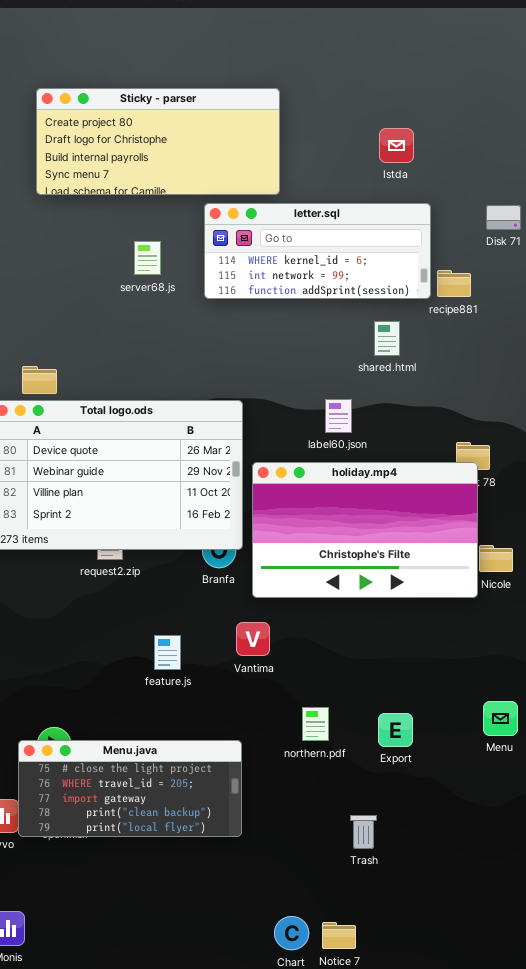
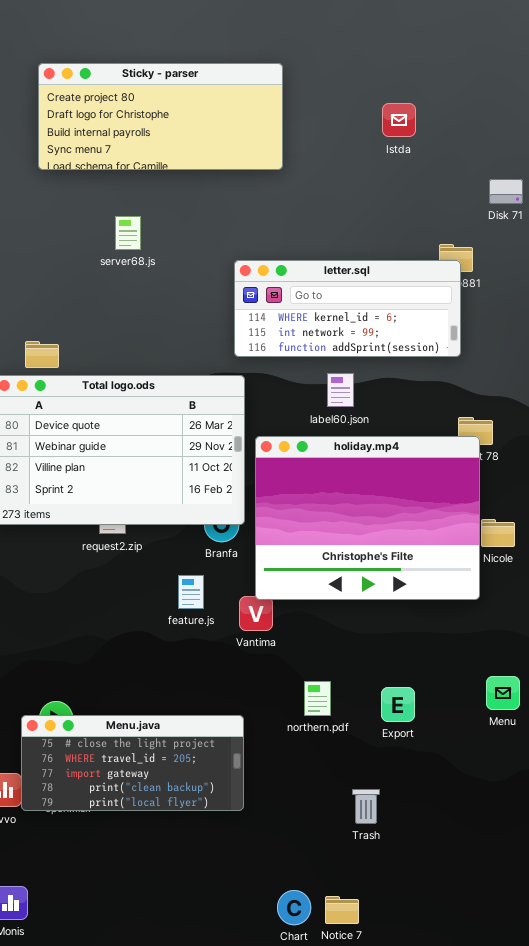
letter.sql: [204,203,431,299] -> [234,260,461,357], moved
server68.js: [134,241,161,275] -> [115,216,141,250], moved
holiday.mp4: [252,462,478,598] -> [255,436,480,600], resized
feature.js: [154,635,181,670] -> [178,575,204,609], moved

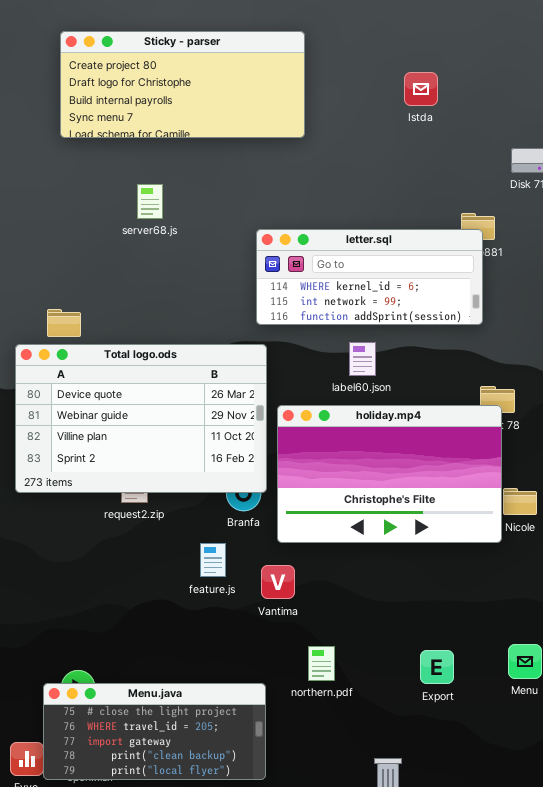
holiday.mp4: [255,436,480,600] -> [277,405,502,543], resized
northern.pdf: [304,681,331,716] -> [308,646,335,681], moved
Export: [381,687,415,722] -> [420,650,454,684], moved

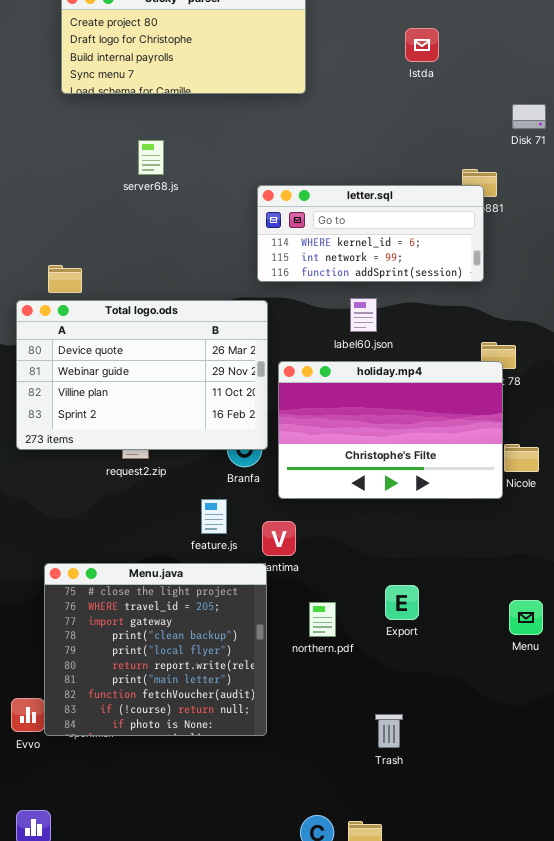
Export: [420,650,454,684] -> [385,585,419,620], moved
Menu.java: [43,683,266,780] -> [44,563,267,736], resized

